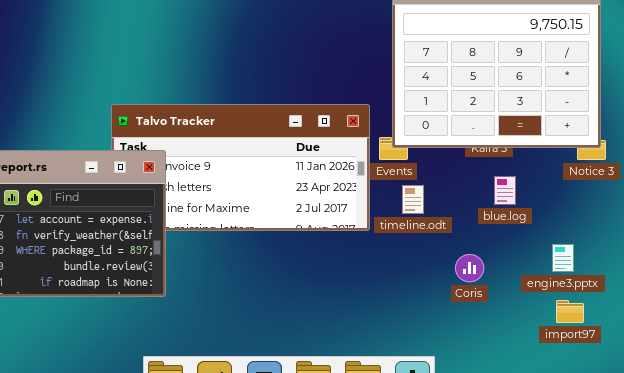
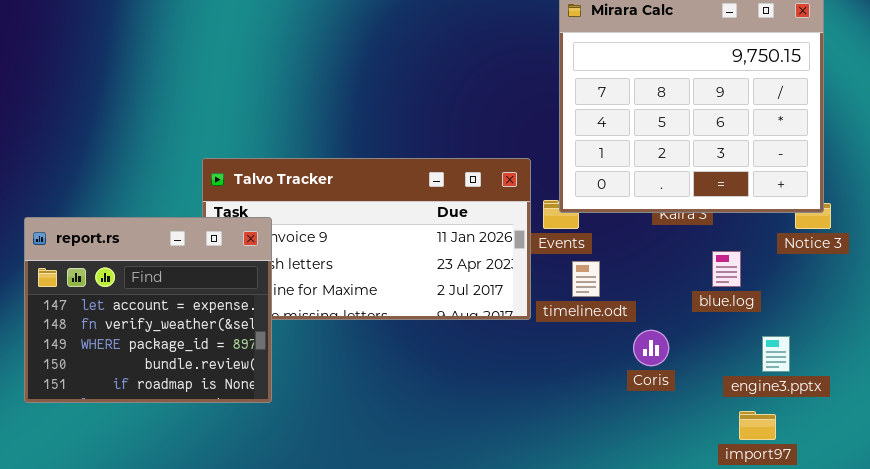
blue.log: [494,176,516,205] -> [712,251,741,287], moved
Coris: [455,254,484,282] -> [633,330,669,366], moved
import97: [556,300,584,323] -> [739,411,776,440], moved

